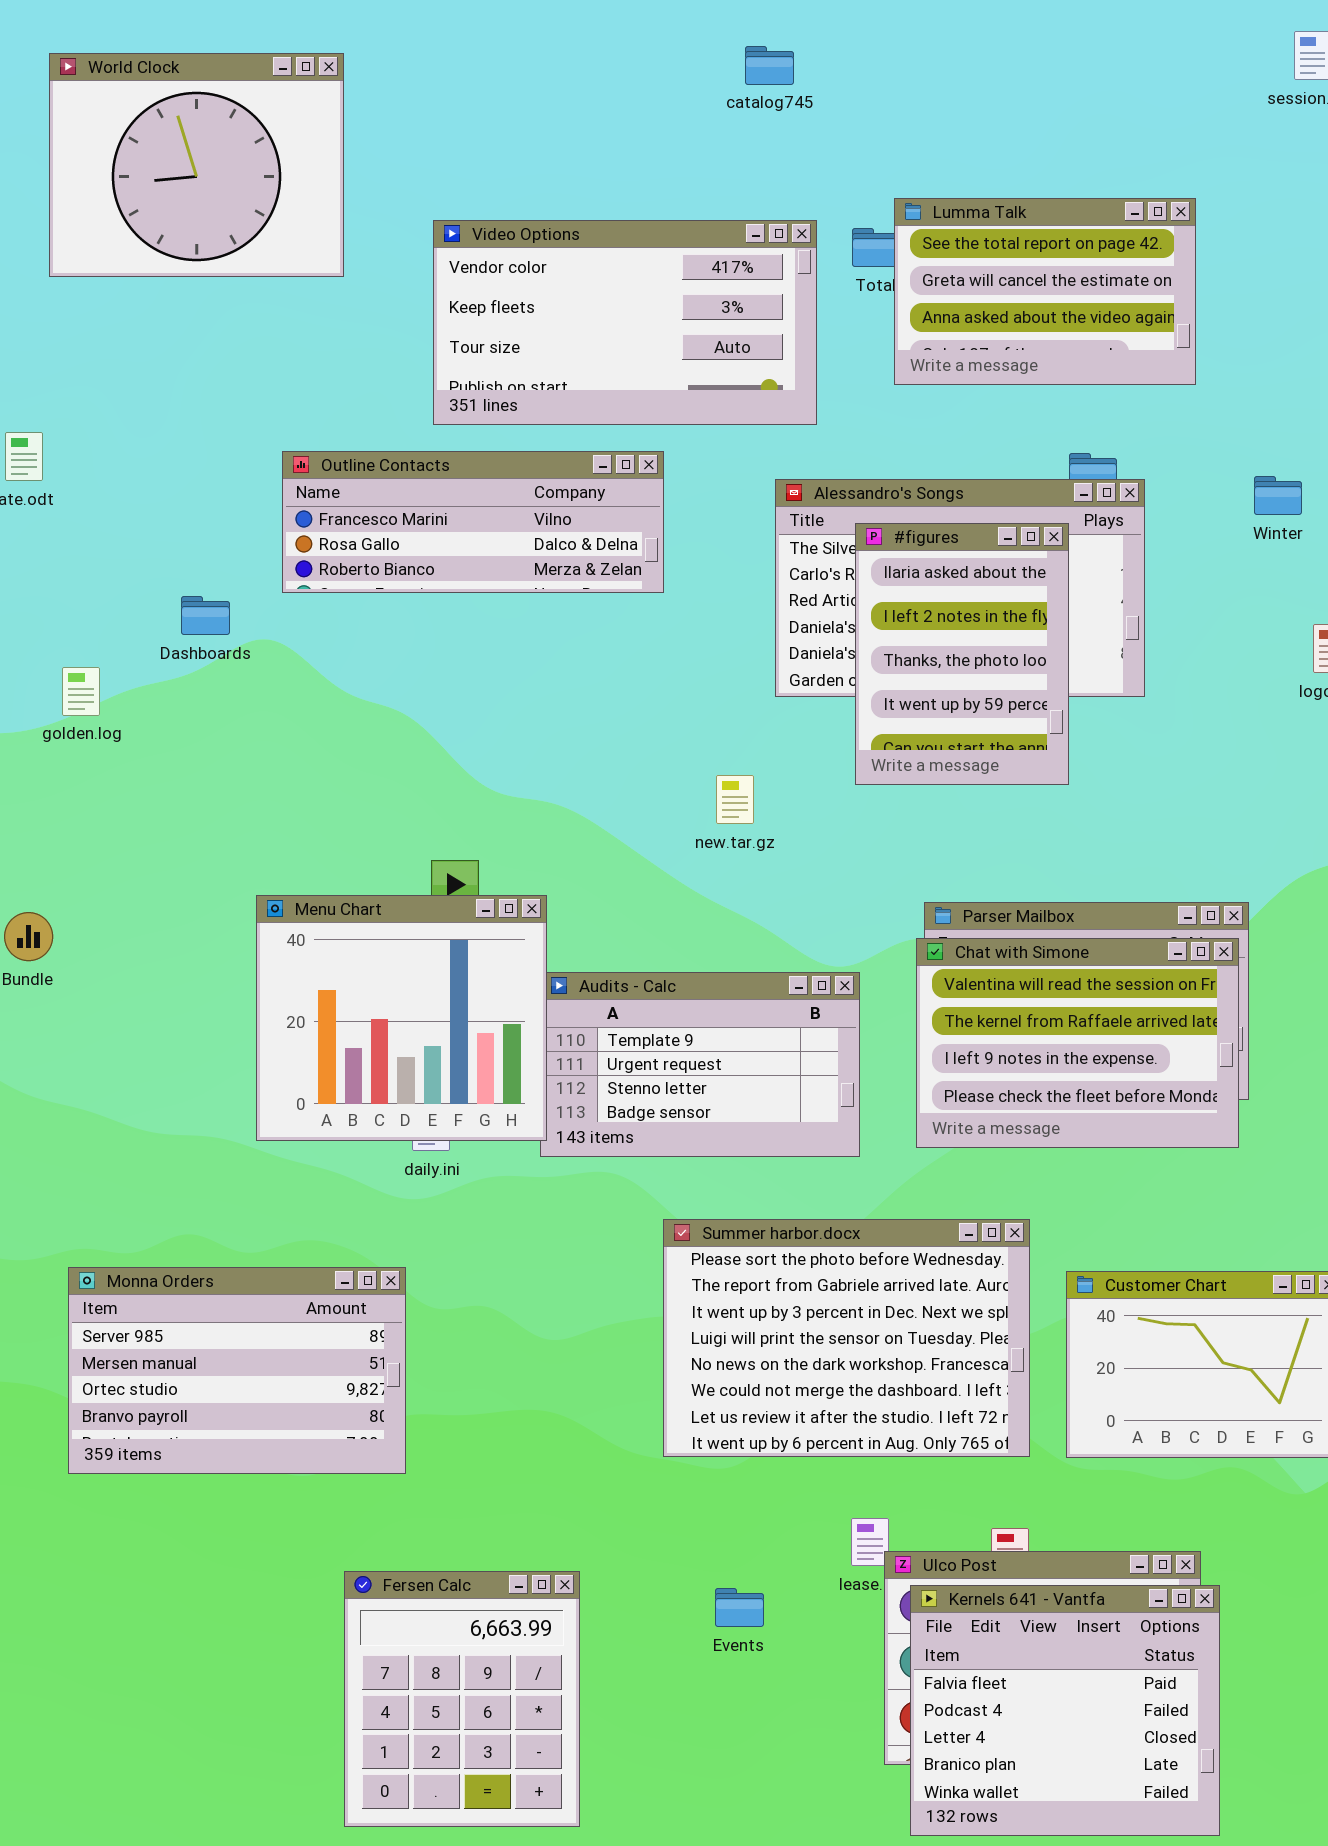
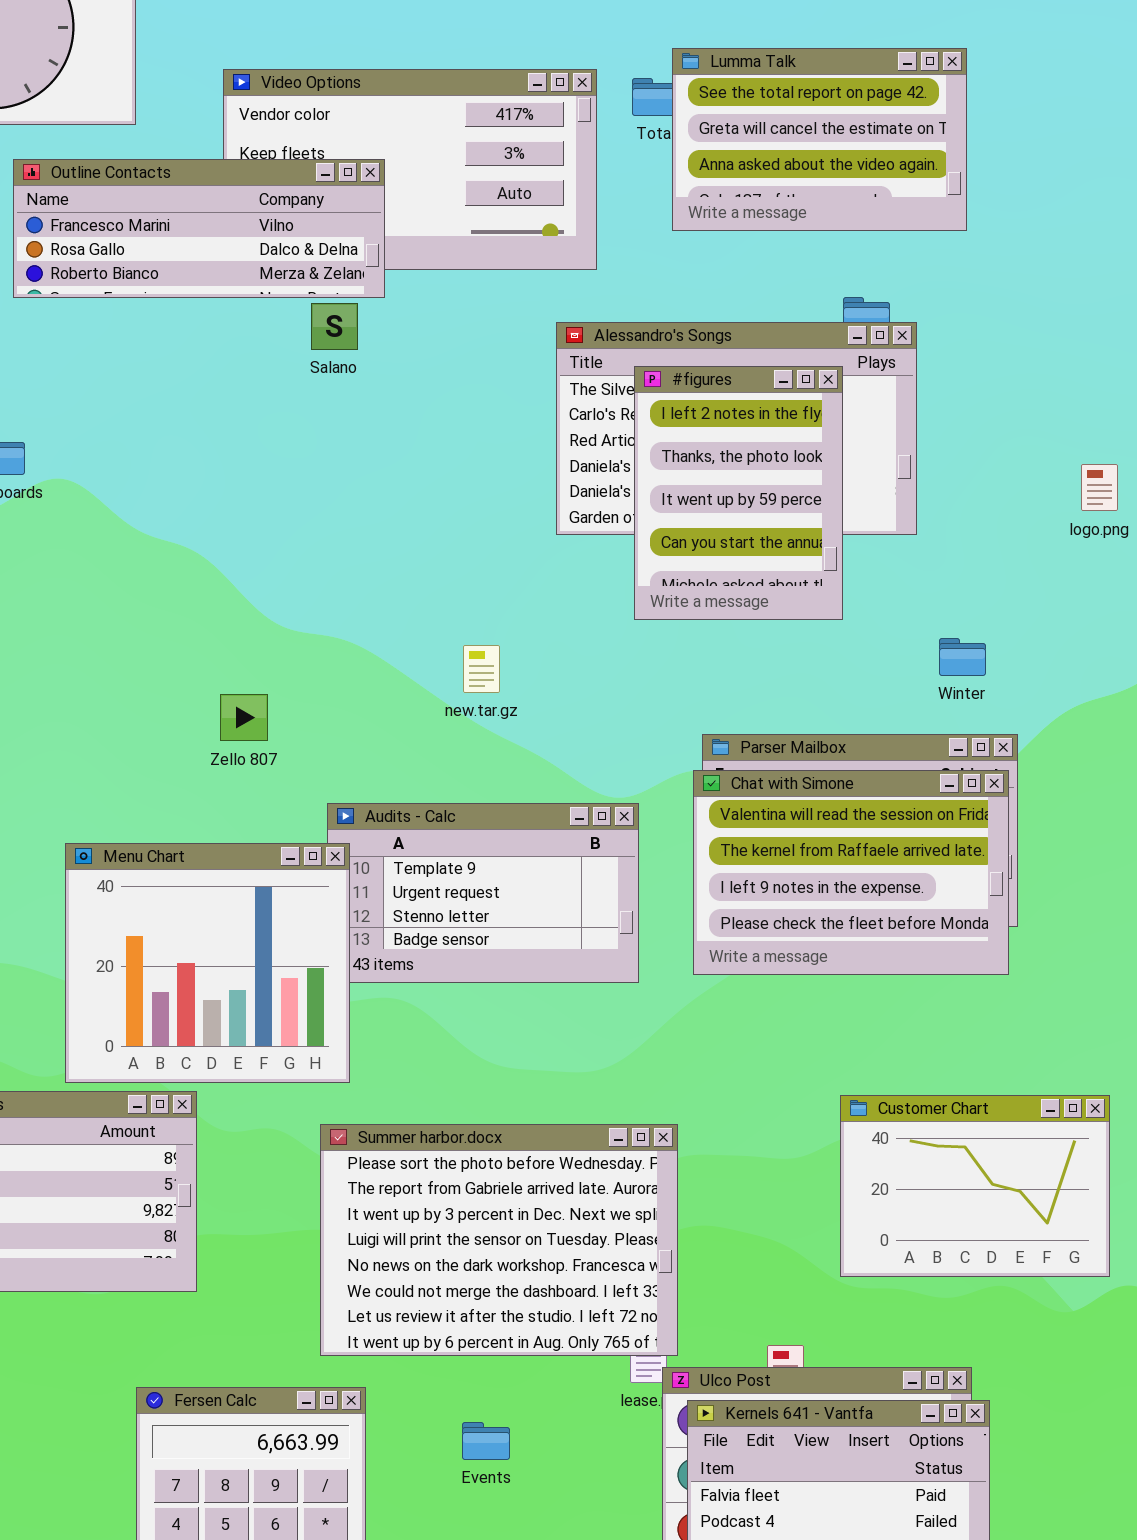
Outline Contacts: [282,451,664,593] -> [13,159,385,298], moved
Winter: [1254,476,1302,515] -> [939,638,986,676], moved
#figures: [855,523,1069,785] -> [634,366,843,620], scrolled down 1 row
new.tar.gz: [716,775,754,824] -> [463,645,500,693], moved
Menu Chart: [256,895,547,1141] -> [65,843,350,1083], moved
Summer harbor.docx: [663,1219,1030,1457] -> [320,1124,678,1356], moved
Events: [715,1588,764,1627] -> [462,1422,510,1460], moved

